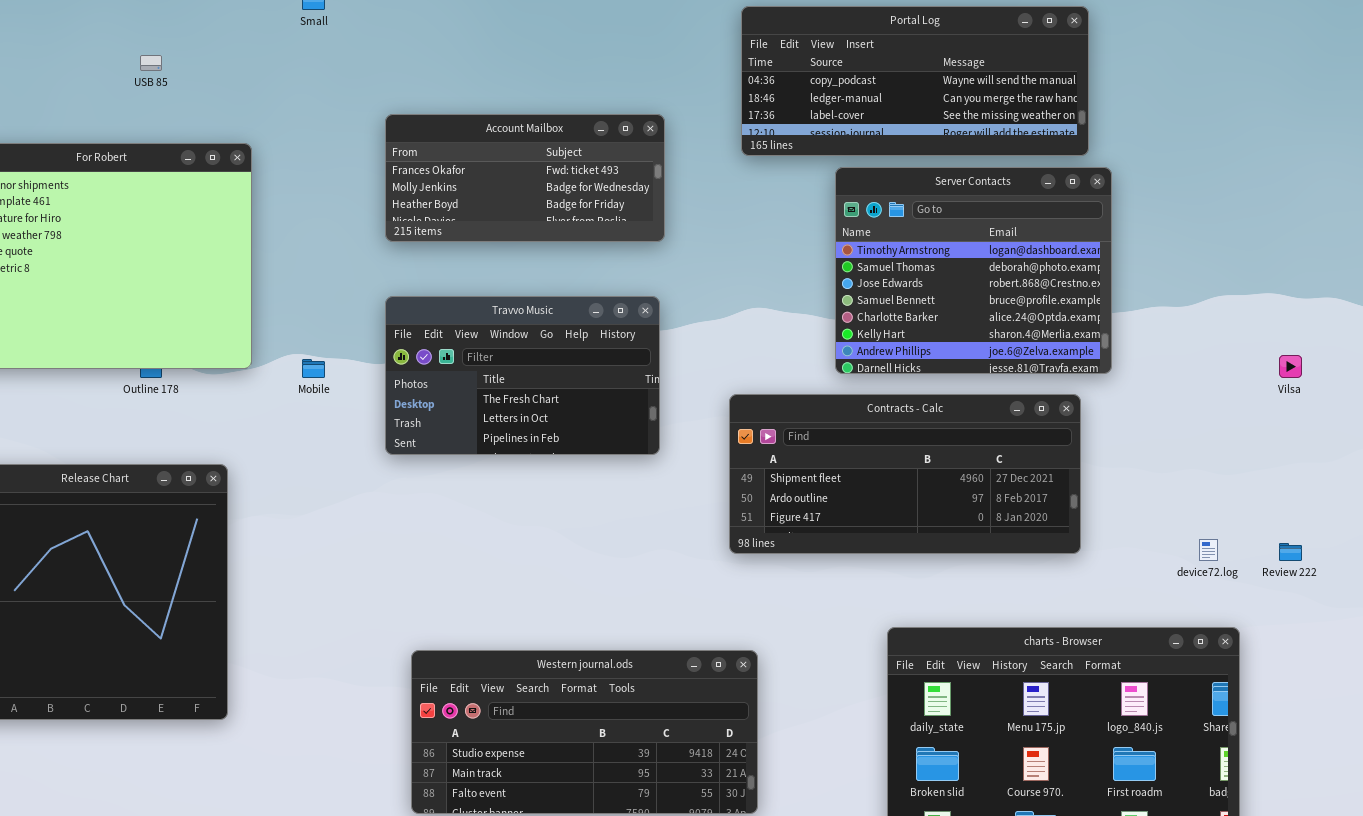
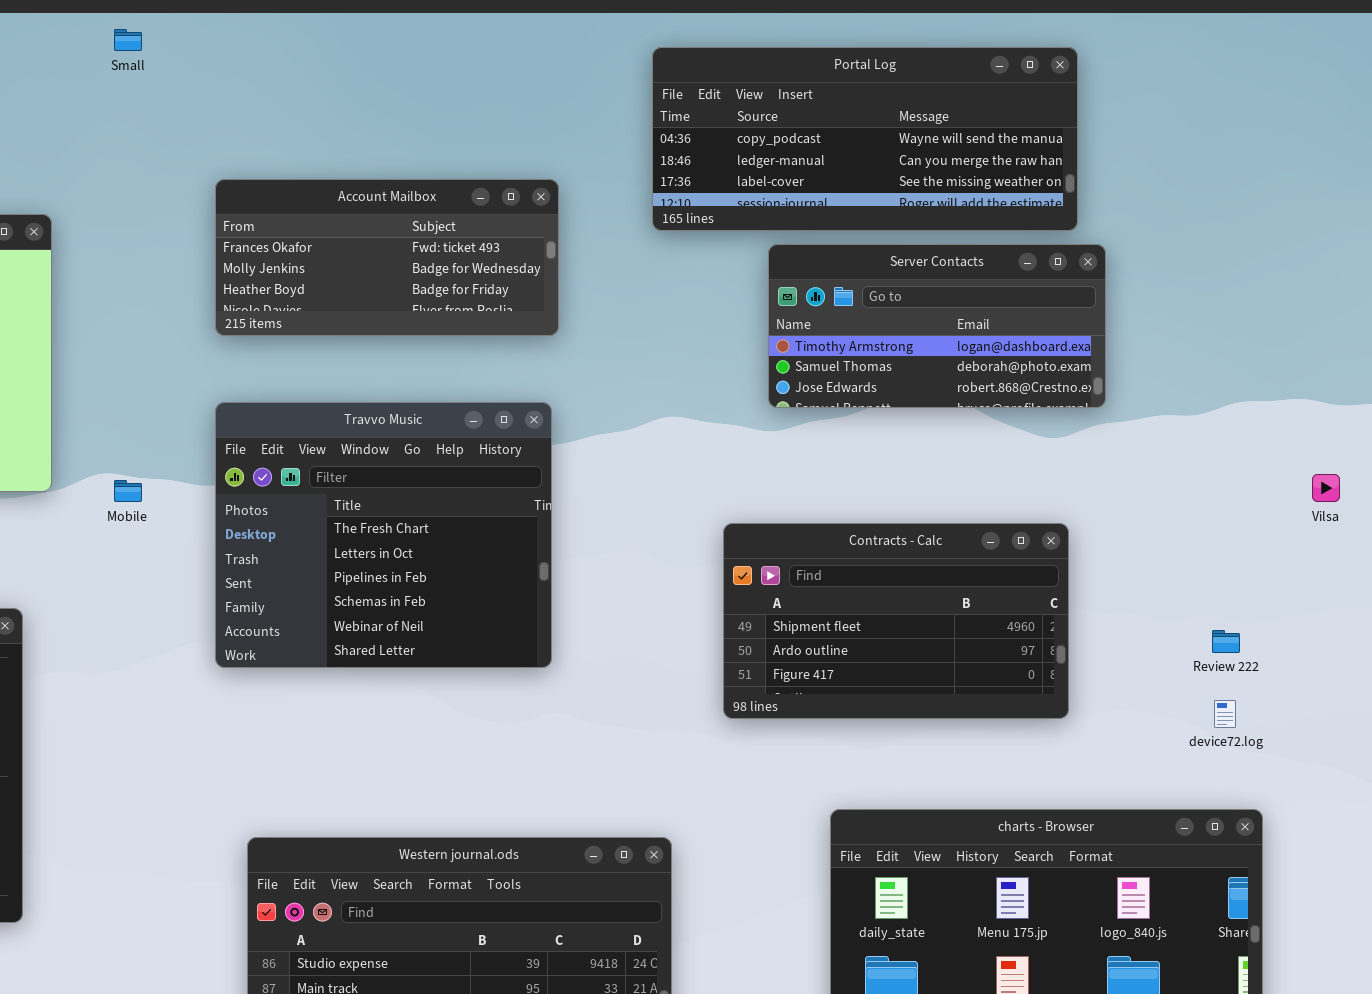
Server Contacts: [835,167,1112,374] -> [768,244,1106,408], resized
Travvo Music: [385,296,660,455] -> [215,402,552,668], resized
Contracts - Calc: [729,394,1081,554] -> [723,523,1069,719], resized
Review 222: [1279,543,1302,561] -> [1212,630,1240,653], moved

